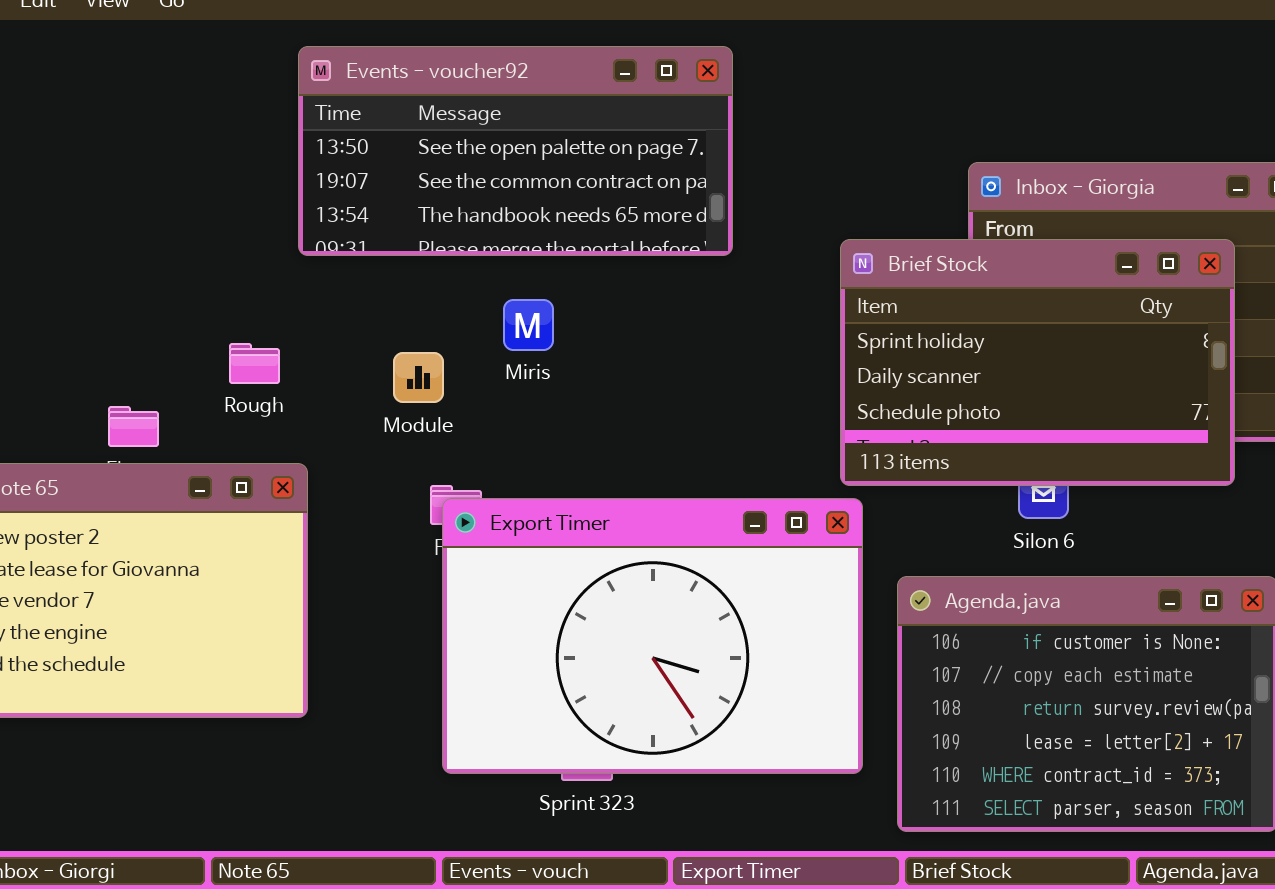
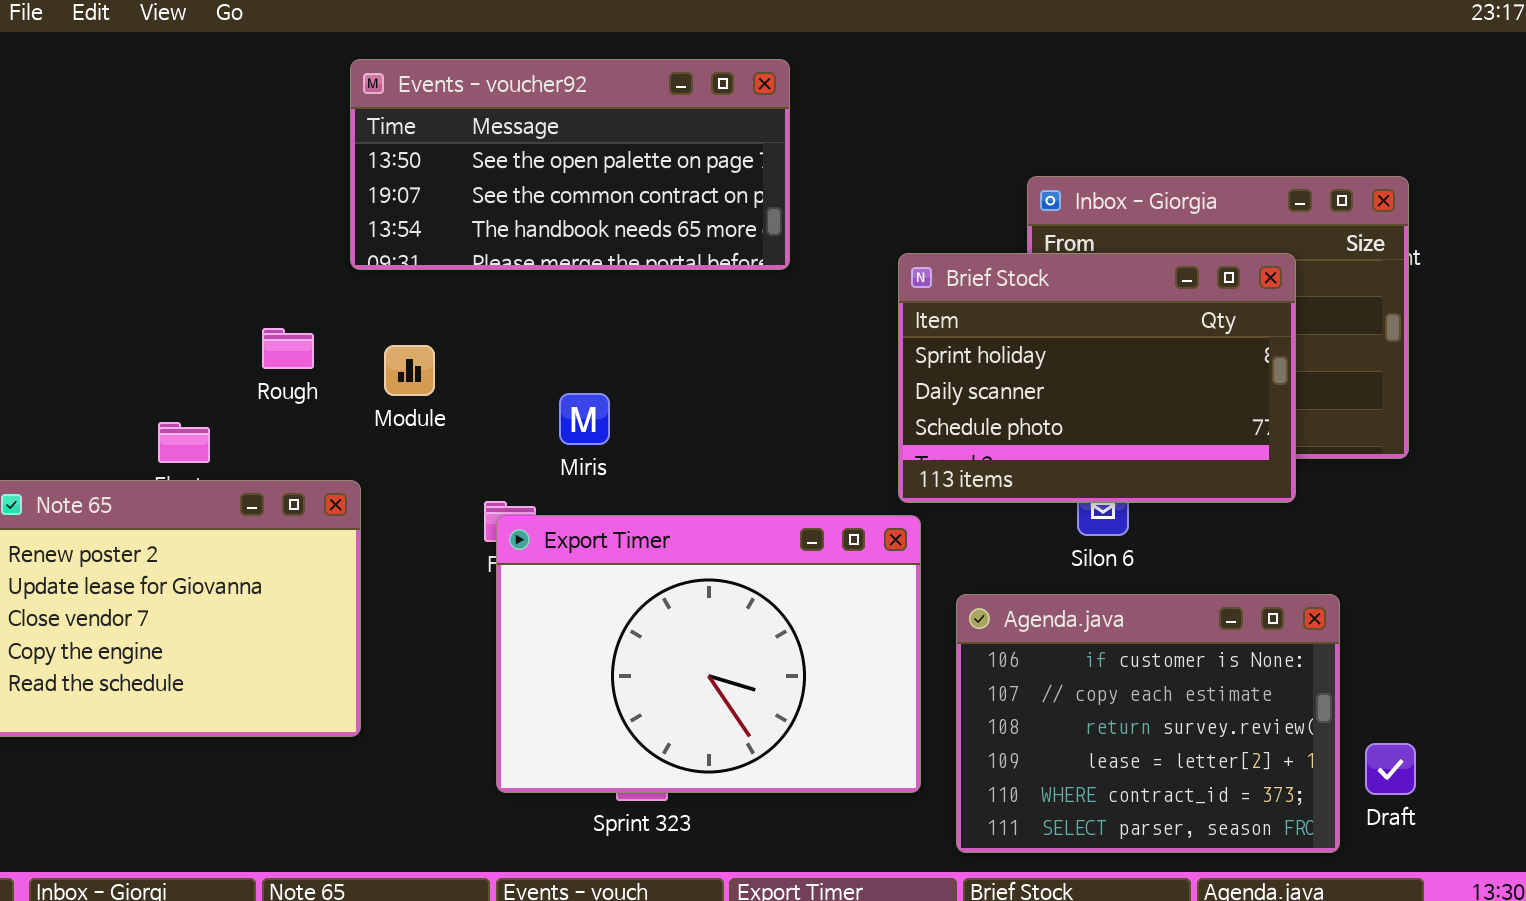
Miris: [503,299,554,351] -> [559,393,610,445], moved
Rough: [229,343,280,384] -> [262,328,314,369], moved
Module: [393,352,444,403] -> [384,345,435,396], moved

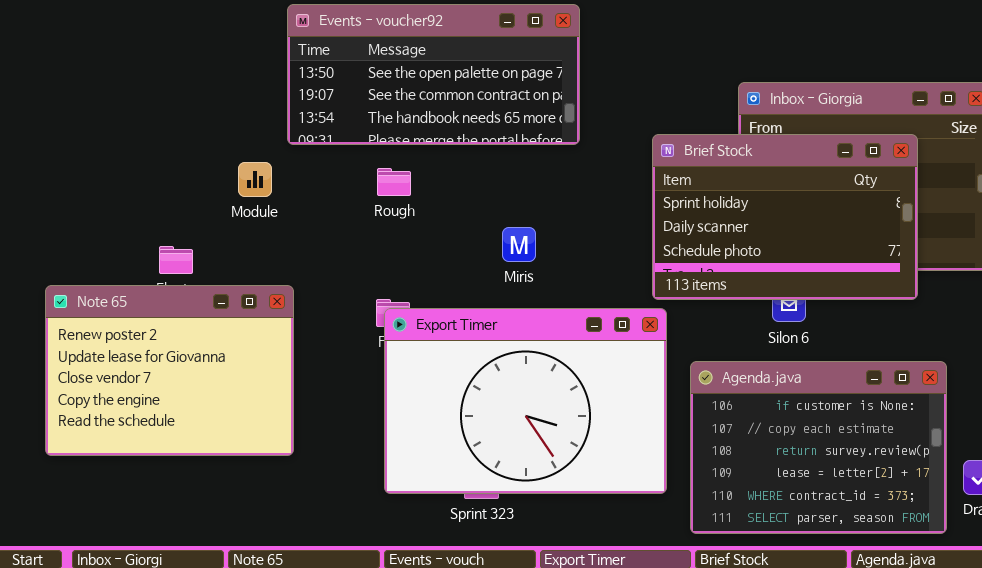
Rough: [262,328,314,369] -> [377,168,411,196], moved
Module: [384,345,435,396] -> [238,162,272,197], moved
Miris: [559,393,610,445] -> [502,227,536,262], moved

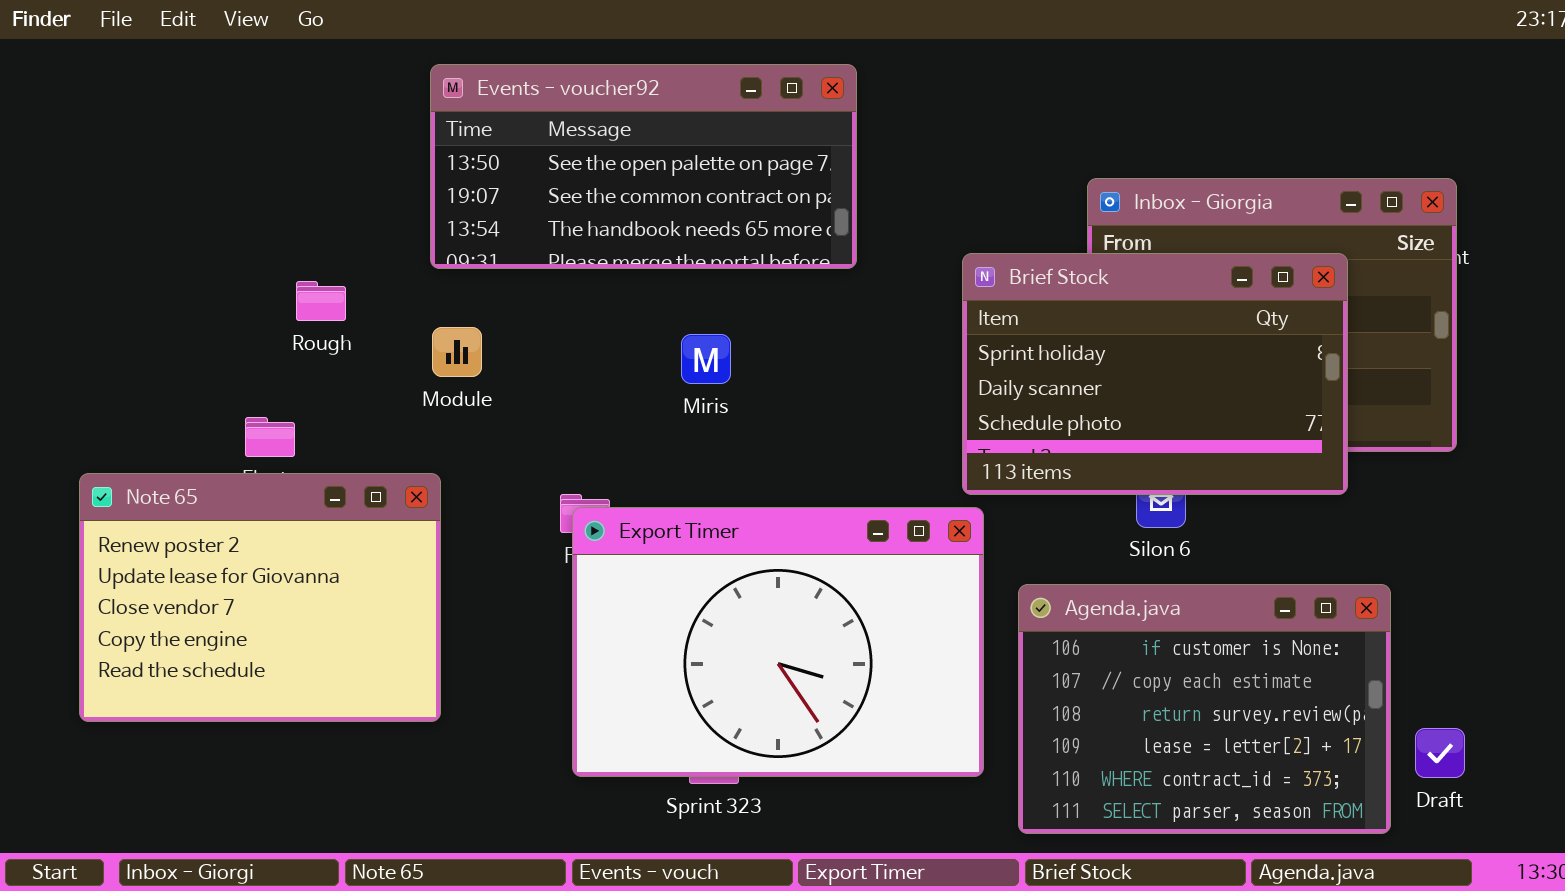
Module: [238,162,272,197] -> [432,327,482,377], moved
Rough: [377,168,411,196] -> [296,281,346,321], moved
Miris: [502,227,536,262] -> [681,334,731,384], moved

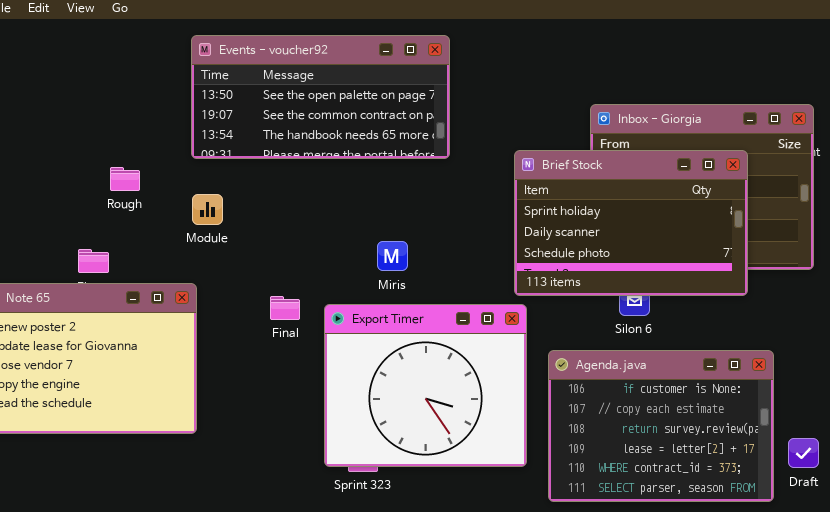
Miris: [681,334,731,384] -> [377,241,408,271], moved
Export Timer: [572,507,984,777] -> [324,304,527,467], resized

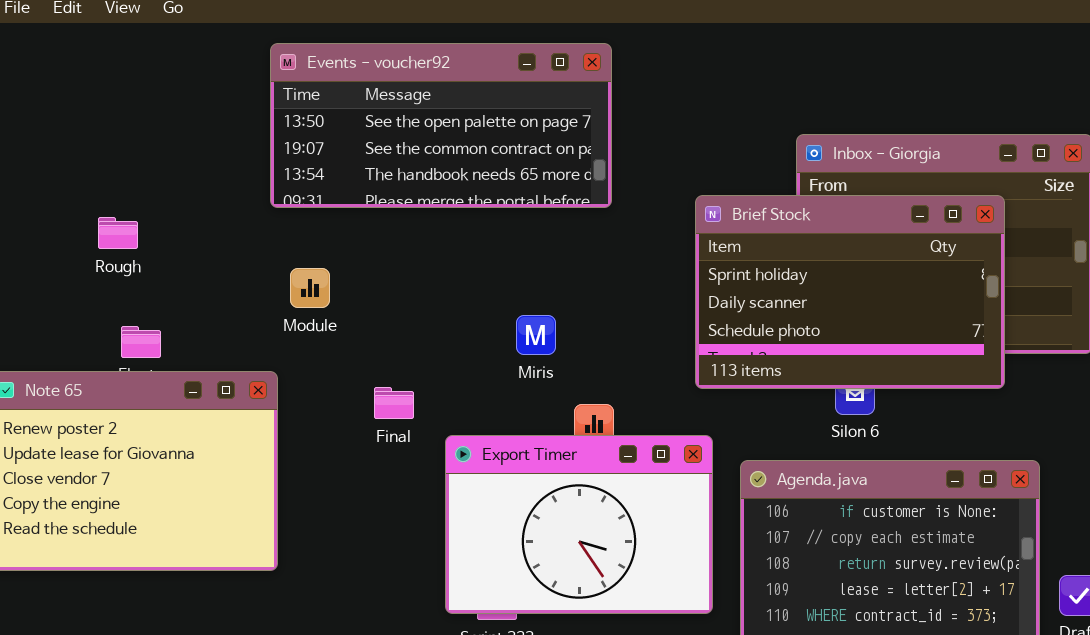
Rough: [110,167,140,191] -> [98,217,138,249], moved
Module: [192,194,223,225] -> [290,268,330,308], moved
Export Timer: [324,304,527,467] -> [445,435,713,614], resized

